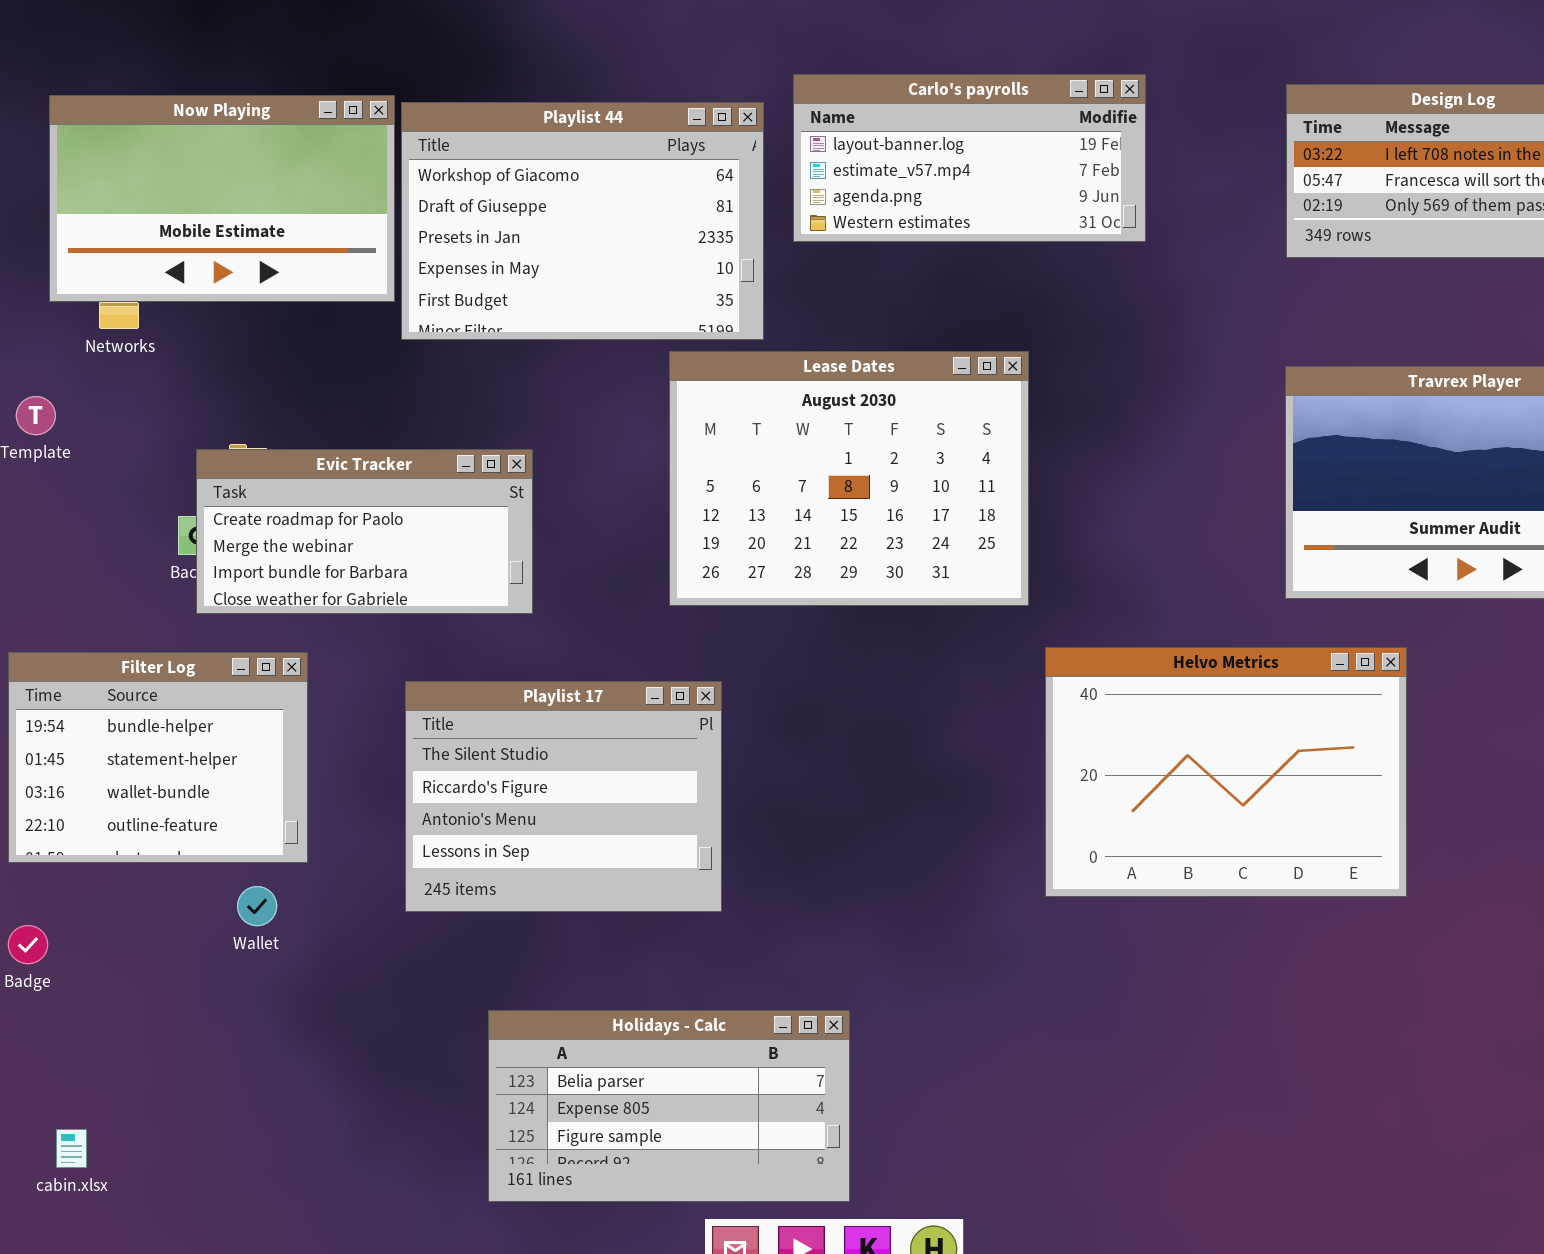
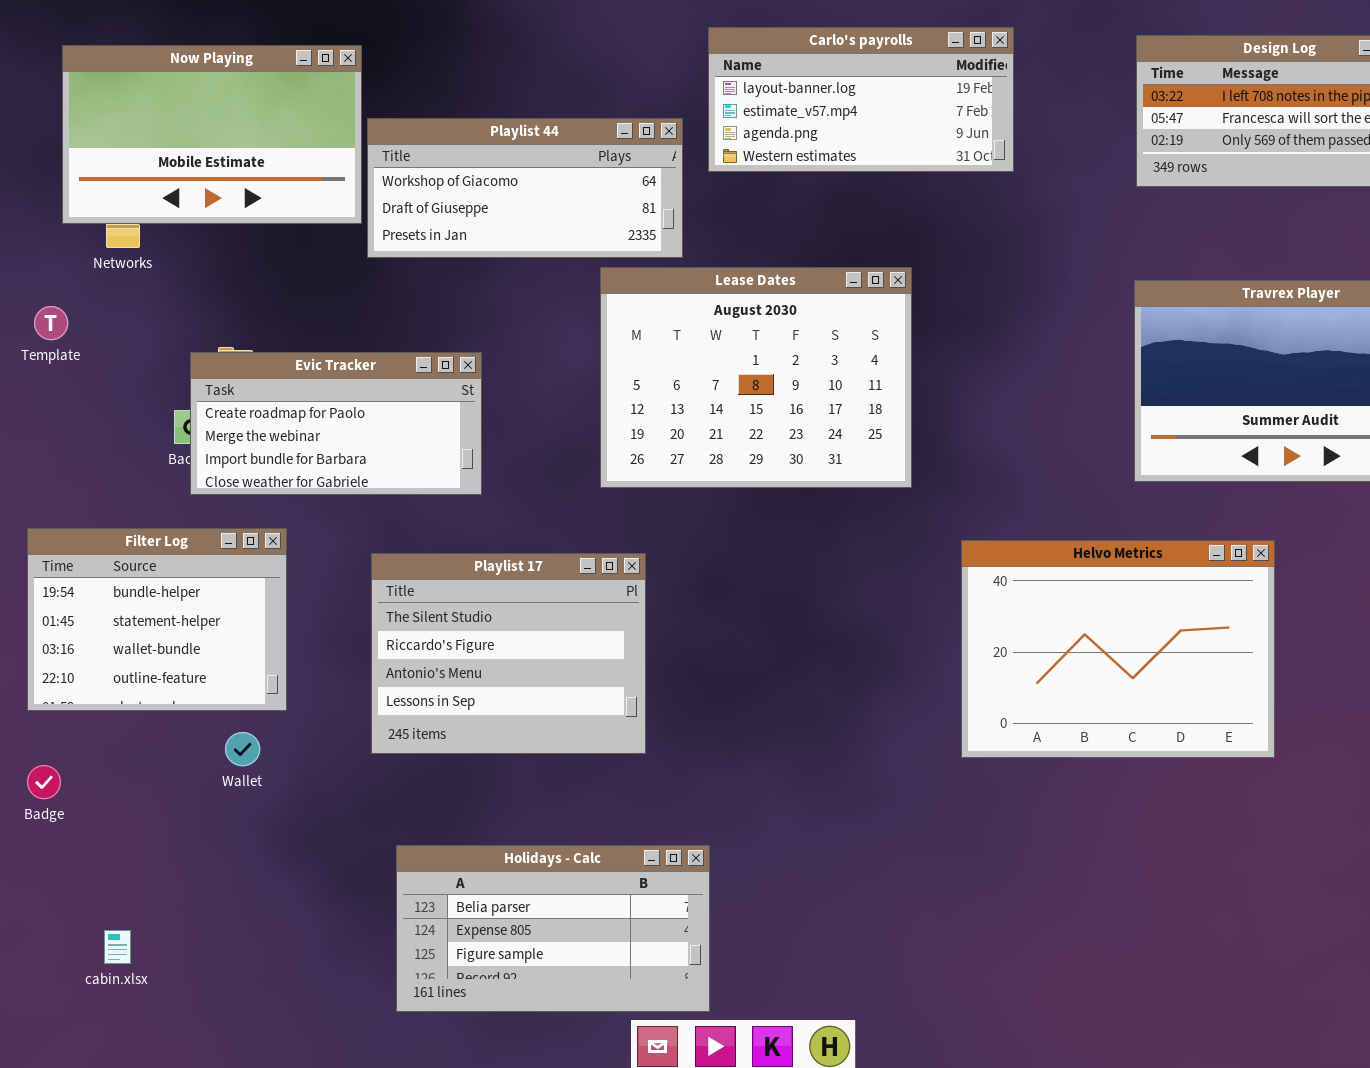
Playlist 44: [401,102,764,340] -> [367,118,683,258], resized
Helvo Metrics: [1045,647,1407,897] -> [961,540,1275,758], moved
Holidays - Calc: [488,1010,850,1202] -> [396,845,710,1012], moved
cabin.xlsx: [56,1129,87,1168] -> [104,930,131,964], moved

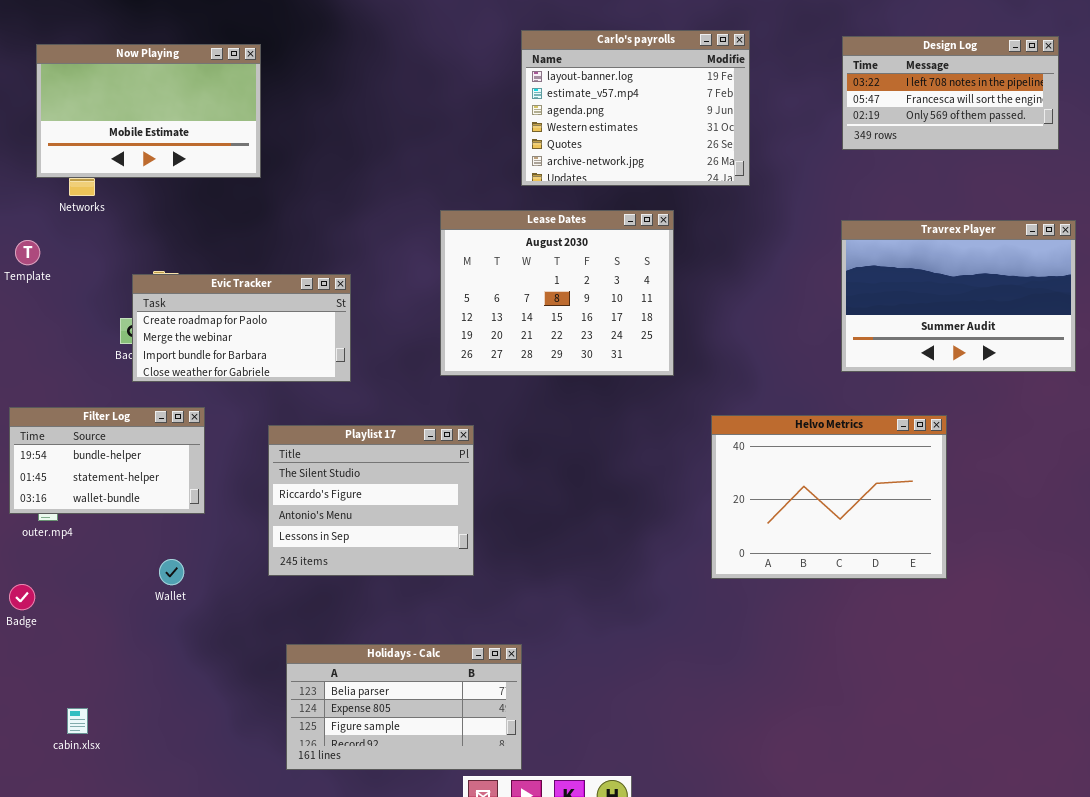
Carlo's payrolls: [708,27,1014,172] -> [521,30,750,186], resized
Playlist 44: [367,118,683,258] -> none, closed
Filter Log: [27,528,287,711] -> [9,407,205,514], resized

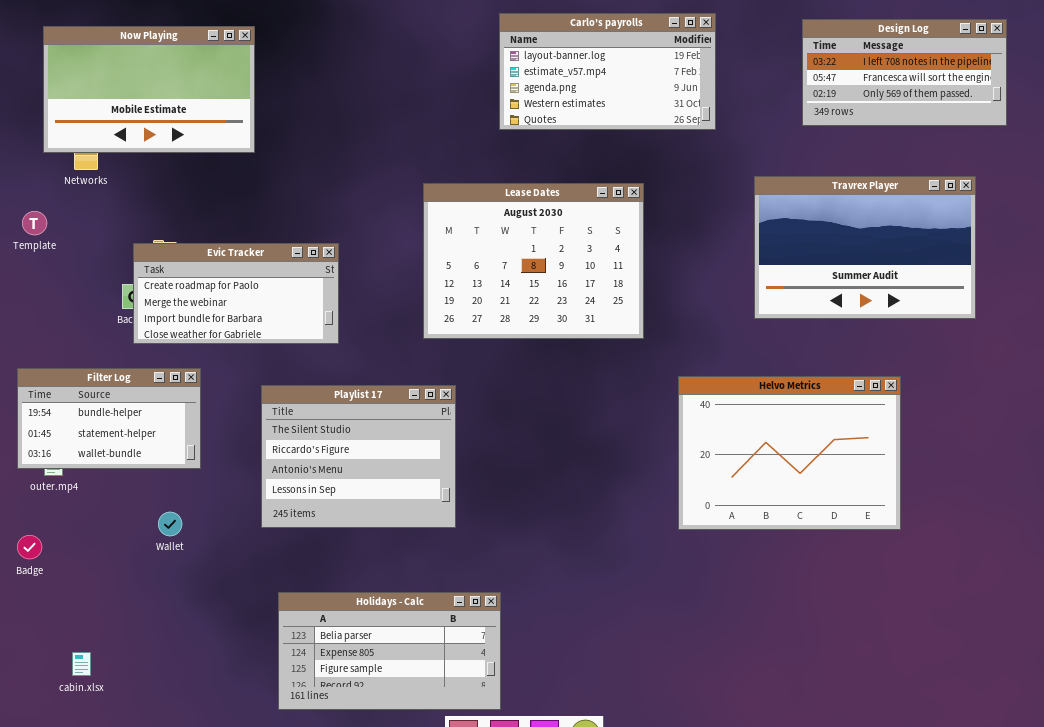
Carlo's payrolls: [521,30,750,186] -> [499,13,716,130], resized
Travrex Player: [841,220,1076,372] -> [754,176,976,319], moved

